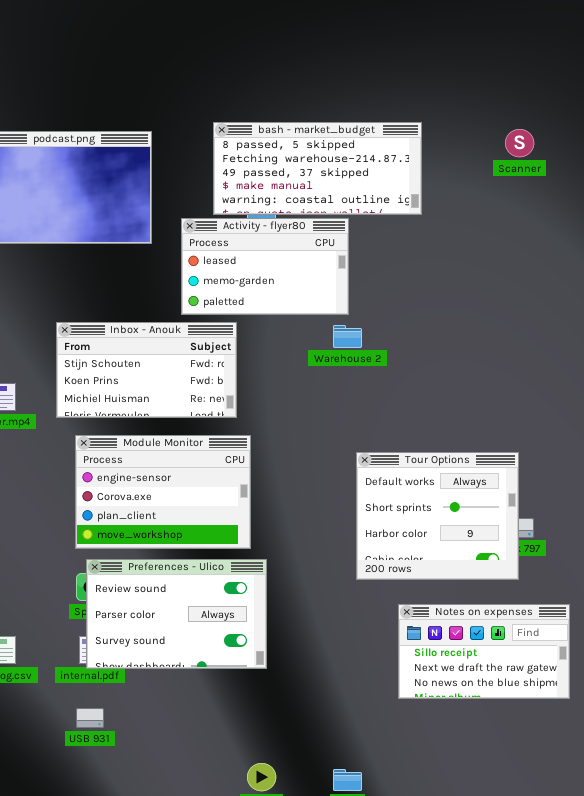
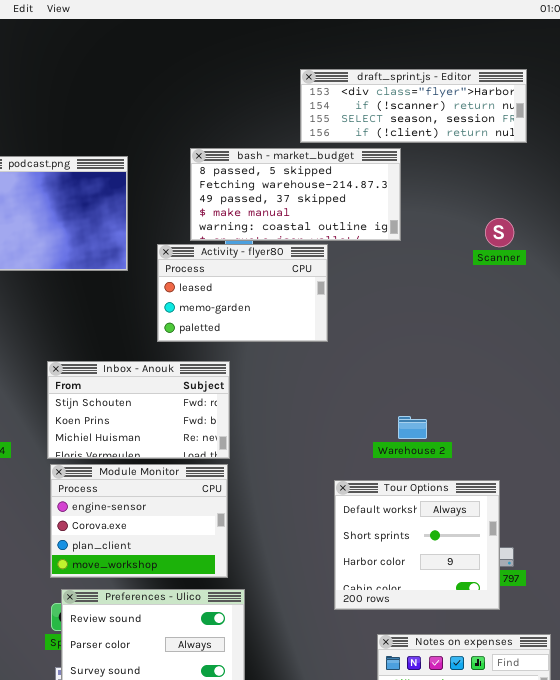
draft_sprint.js - Editor: none -> [300,69,527,143], opened
Scanner: [505,129,534,157] -> [485,218,514,247], moved
Inbox - Anouk: [56,322,237,418] -> [47,361,230,459], moved
Warehouse 2: [333,325,362,348] -> [398,416,427,439], moved

